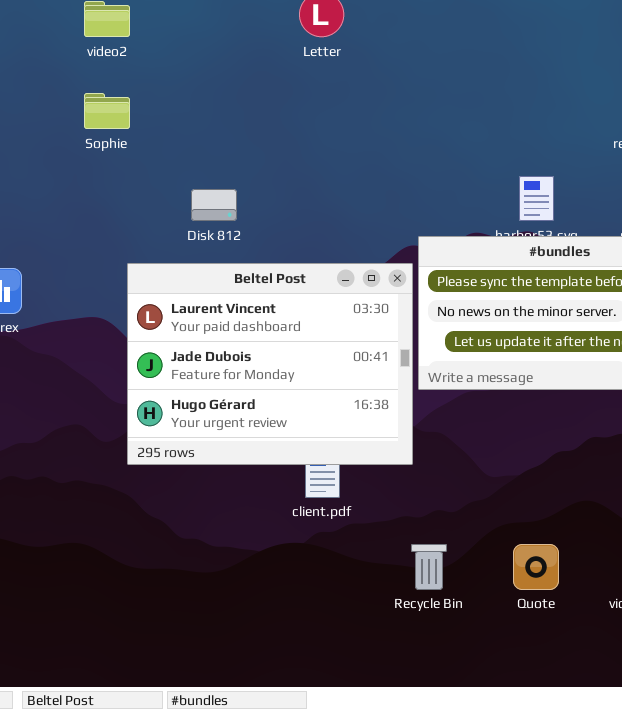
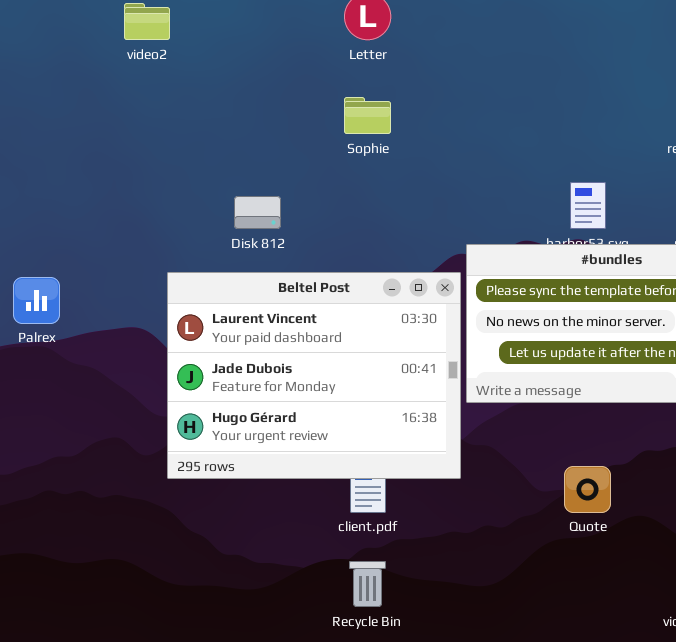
Sophie: [84,93,130,129] -> [344,97,391,134], moved
Recycle Bin: [411,544,447,590] -> [349,561,386,607], moved
Quote: [513,544,559,590] -> [564,466,611,513], moved

